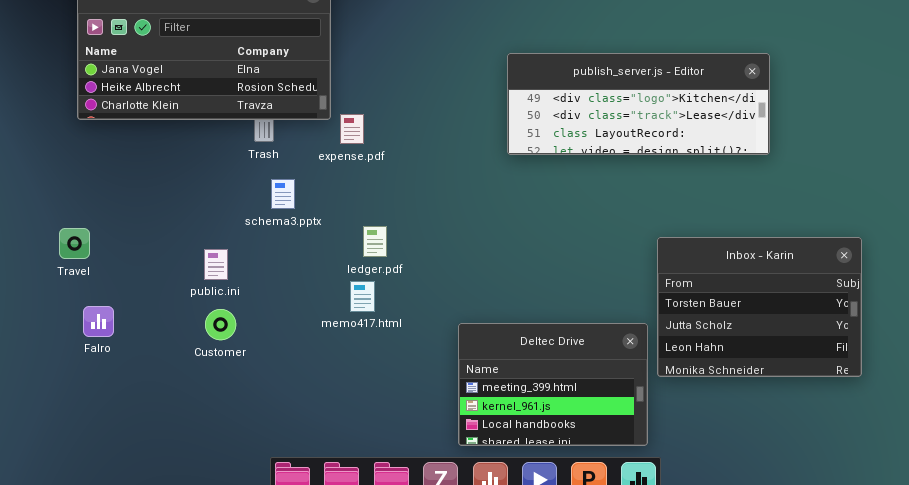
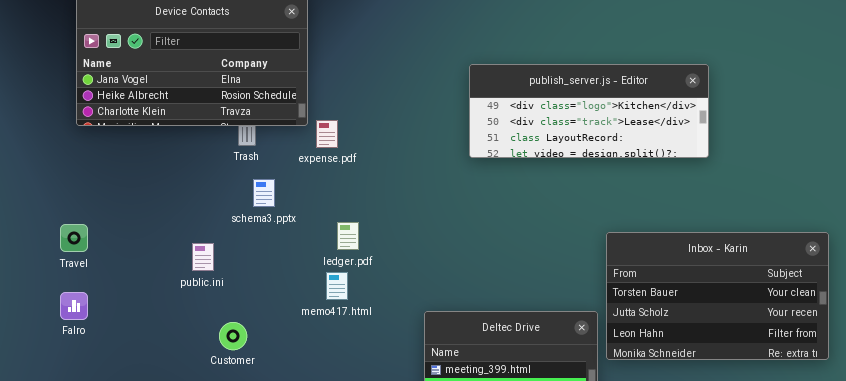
Inbox - Karin: [657,237,862,377] -> [606,232,829,360], resized
Falro: [83,306,114,337] -> [60,292,88,320], moved
Customer: [205,309,236,340] -> [219,322,247,350], moved

